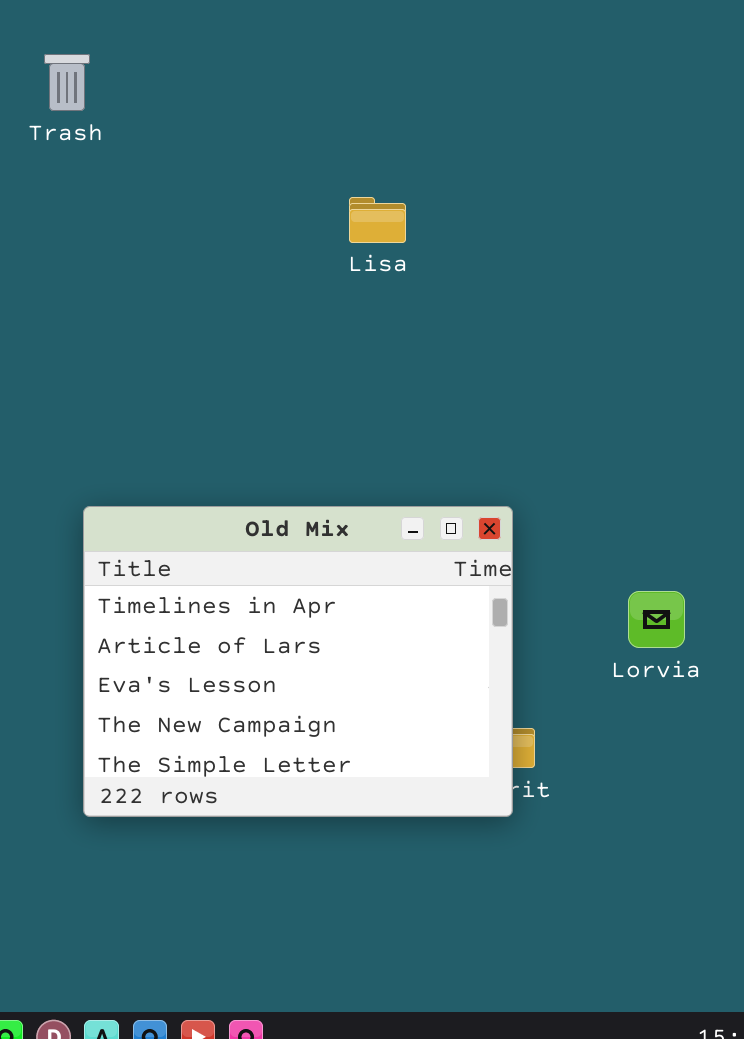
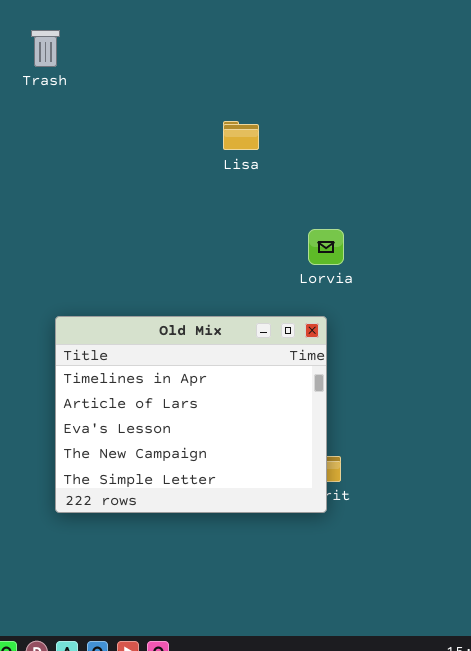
Lorvia: [628,591,685,648] -> [308,229,344,265], moved

